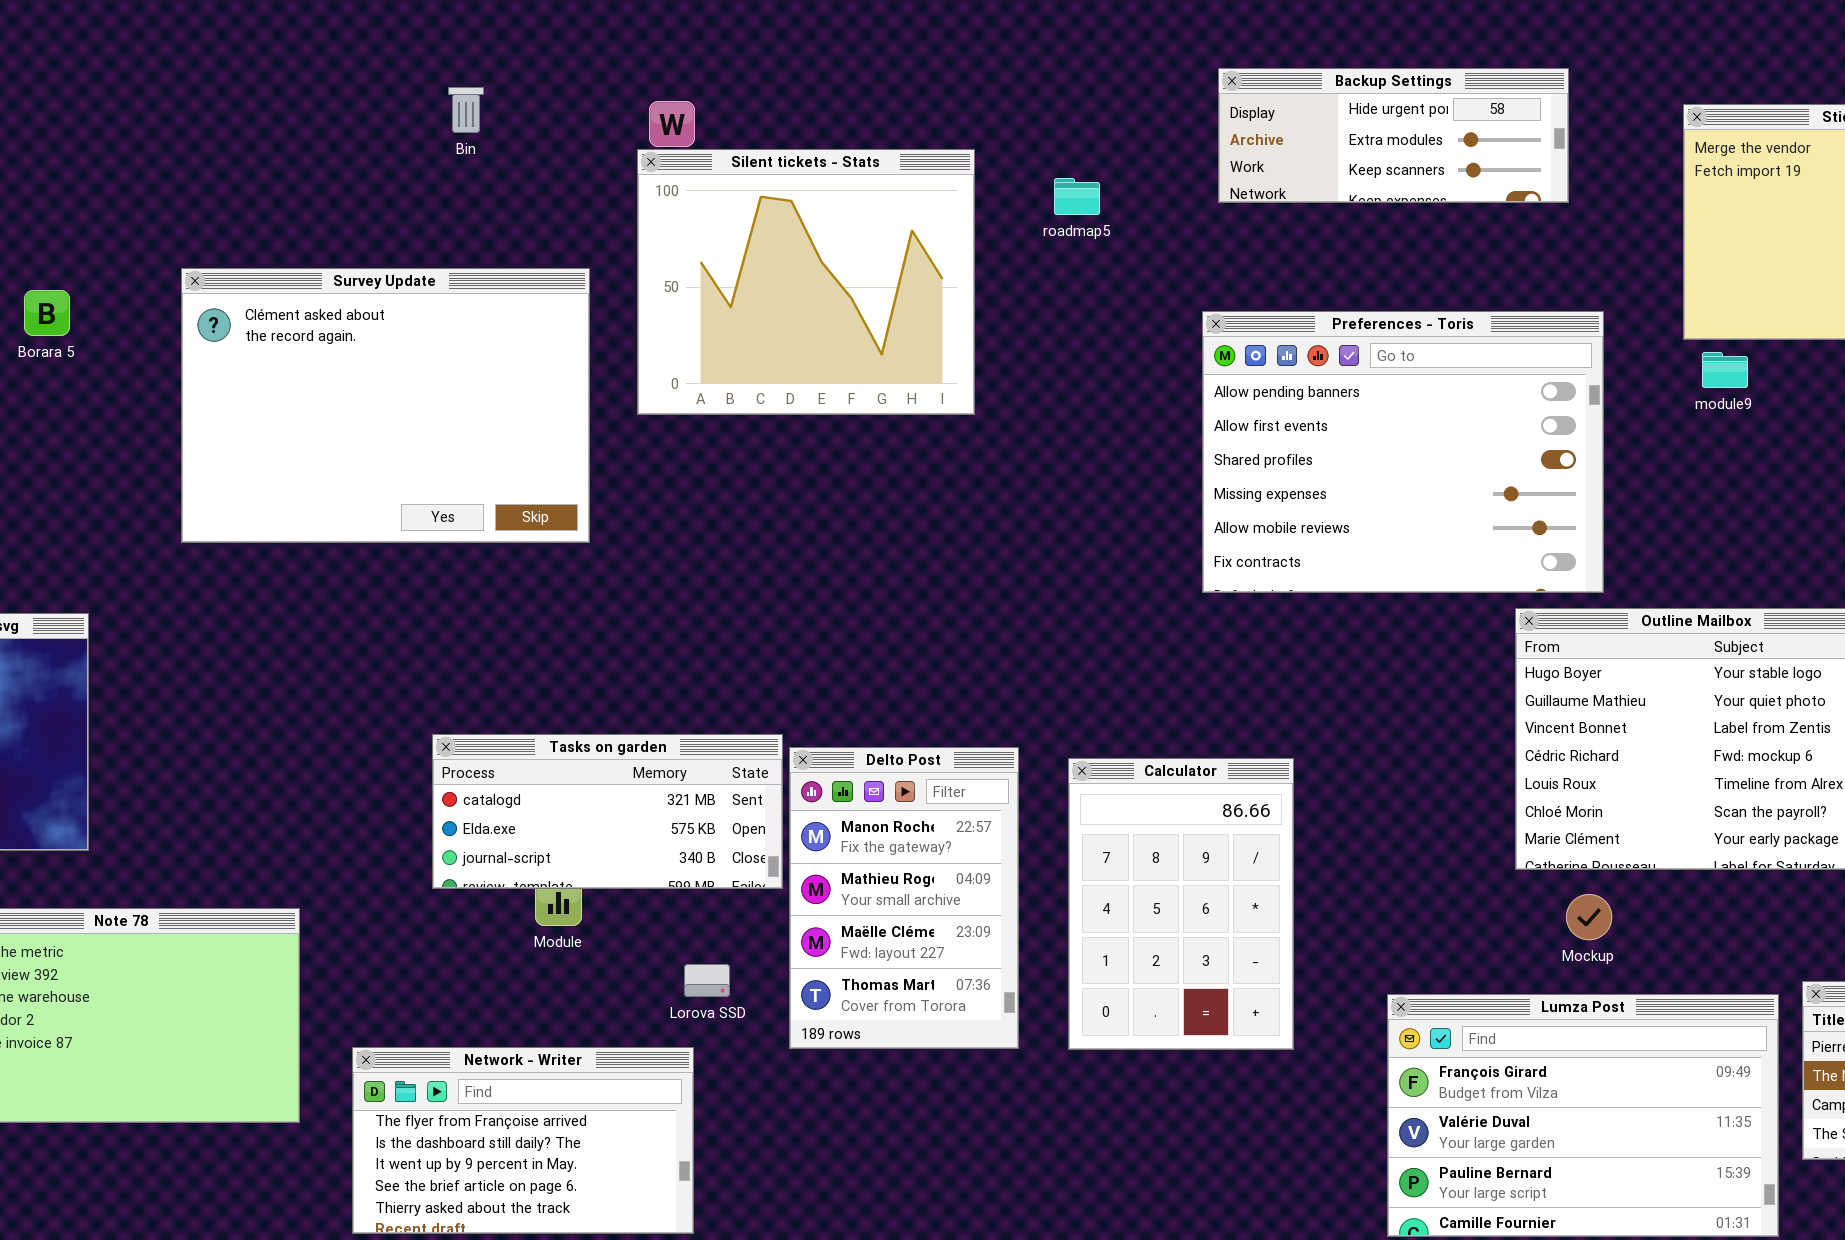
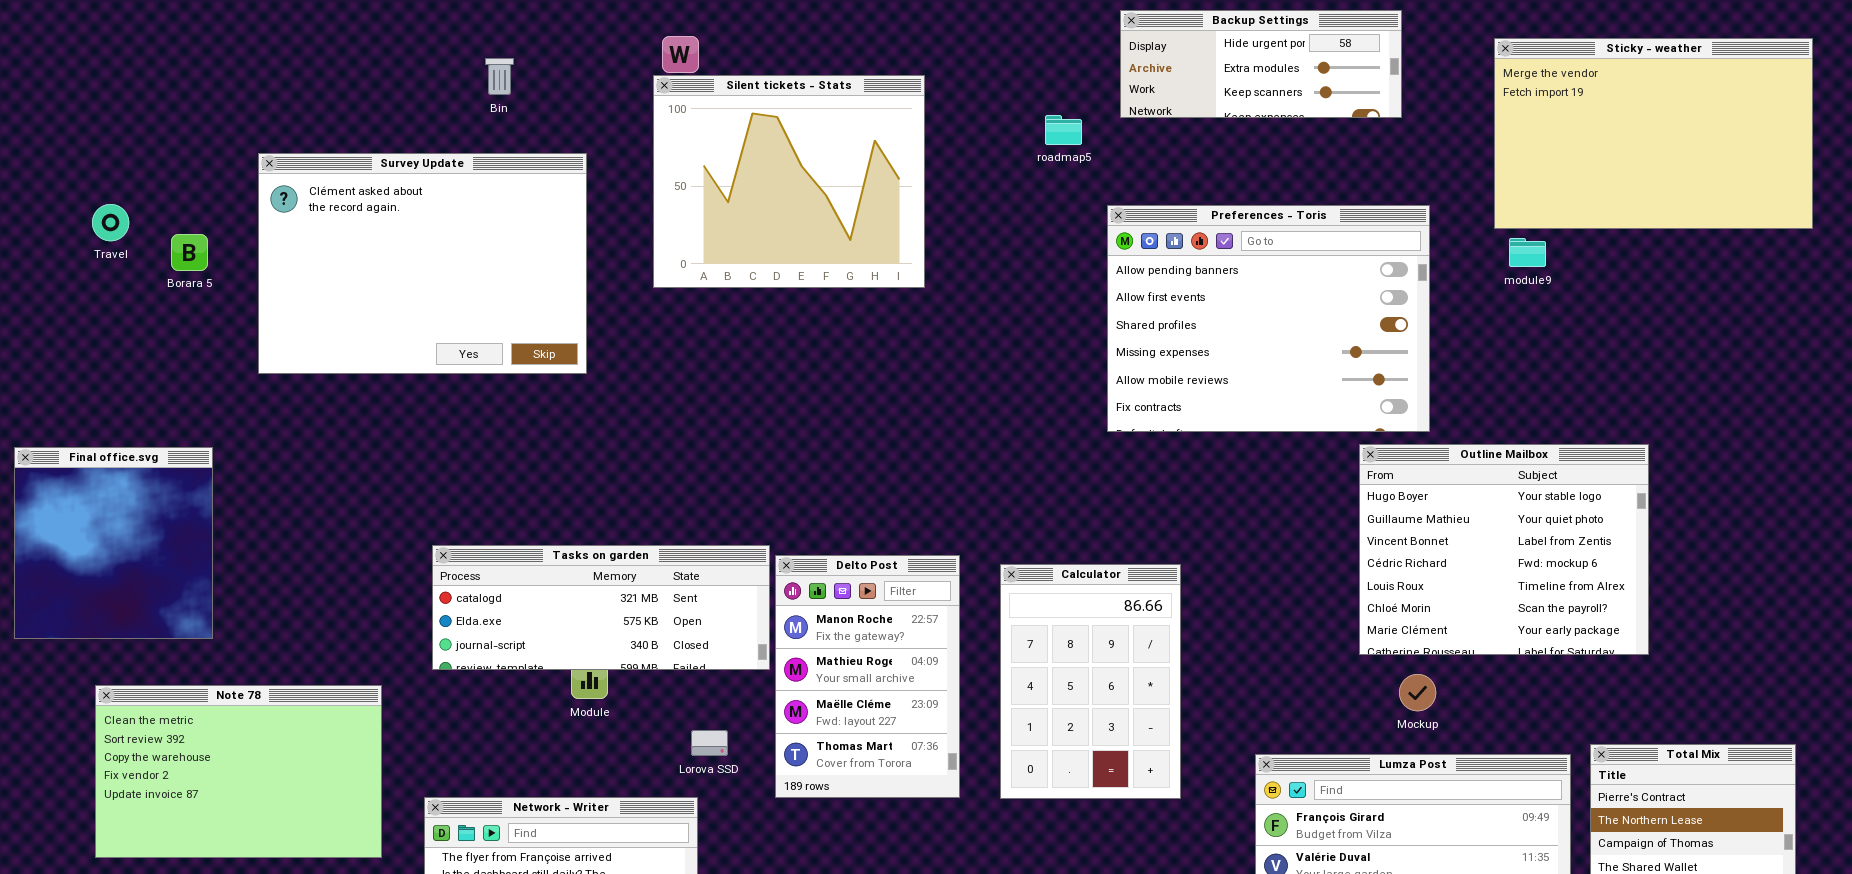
Bin: [448,87,484,133] -> [485,58,514,95], moved
roadmap5: [1054,178,1100,215] -> [1045,115,1082,145], moved
Survey Update: [181,268,590,543] -> [258,153,587,374], moved
Borara 5: [24,290,70,336] -> [171,234,208,271], moved
Tasks on garden: [432,734,783,889] -> [432,545,770,670], resized

